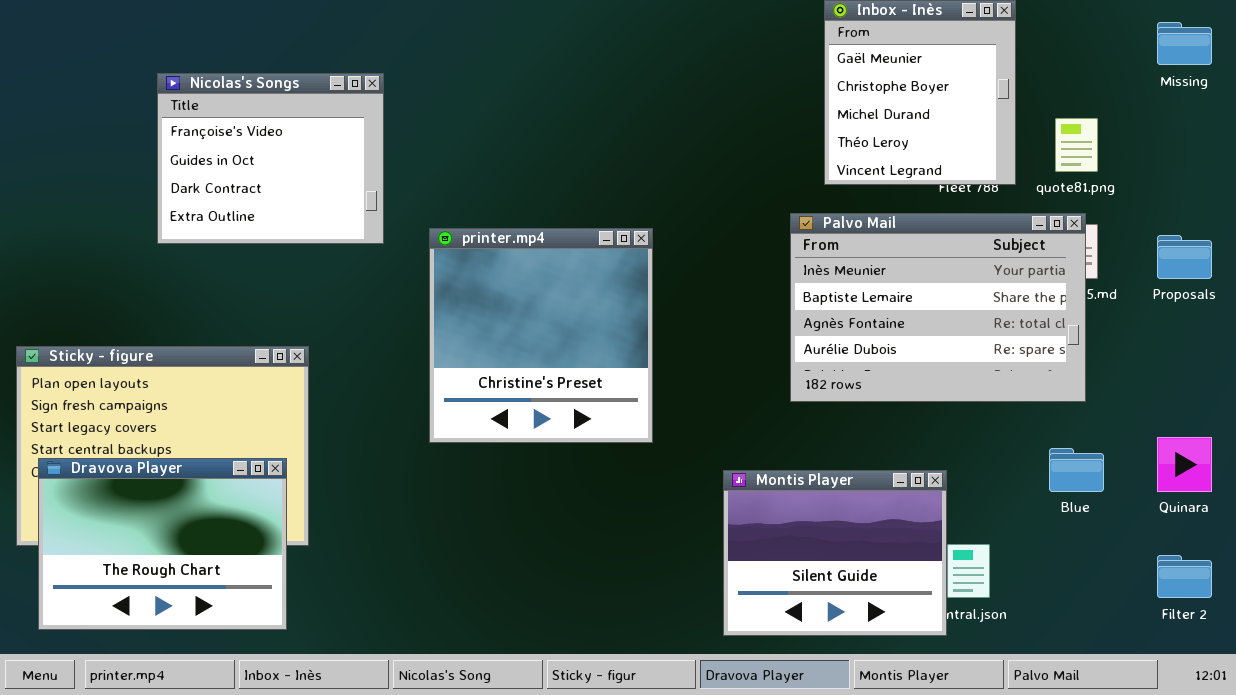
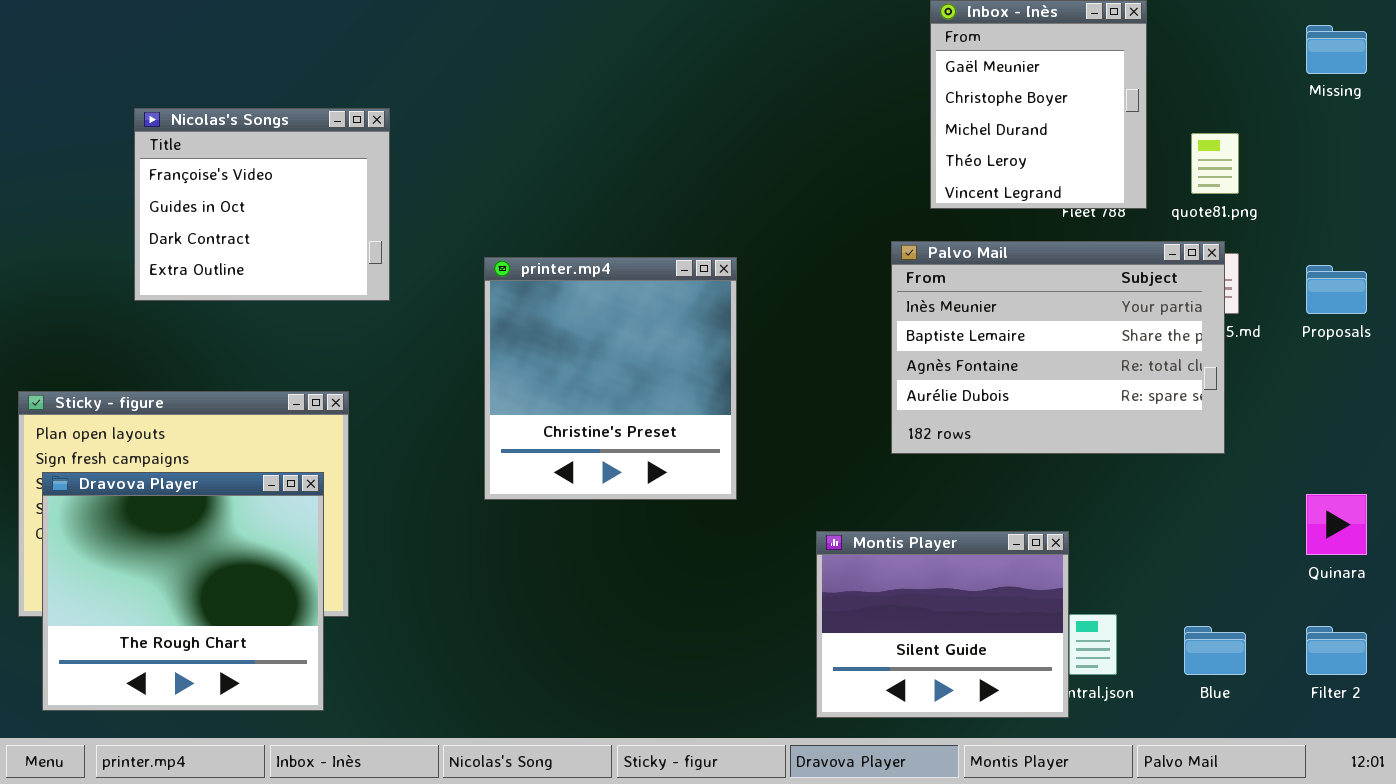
Nicolas's Songs: [157,73,384,244] -> [134,108,390,301], moved
Blue: [1049,448,1104,492] -> [1184,626,1246,675], moved
Dravova Player: [38,458,287,630] -> [42,472,324,711], resized

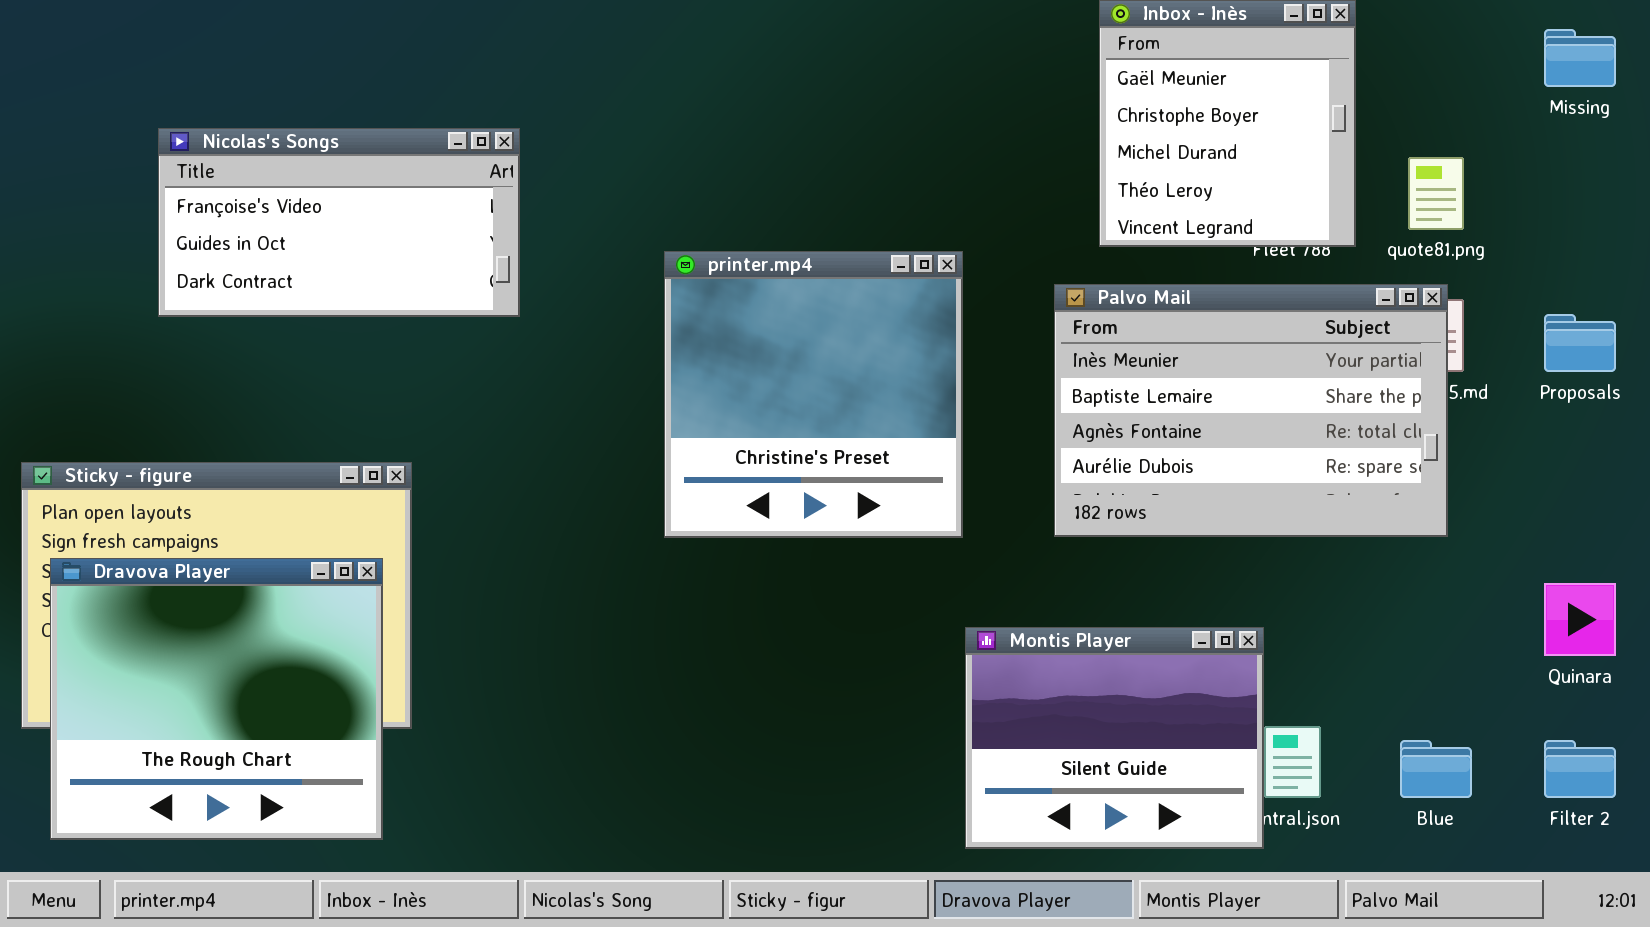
Nicolas's Songs: [134,108,390,301] -> [158,128,520,317], resized
printer.mp4: [484,257,737,500] -> [664,251,963,538], moved

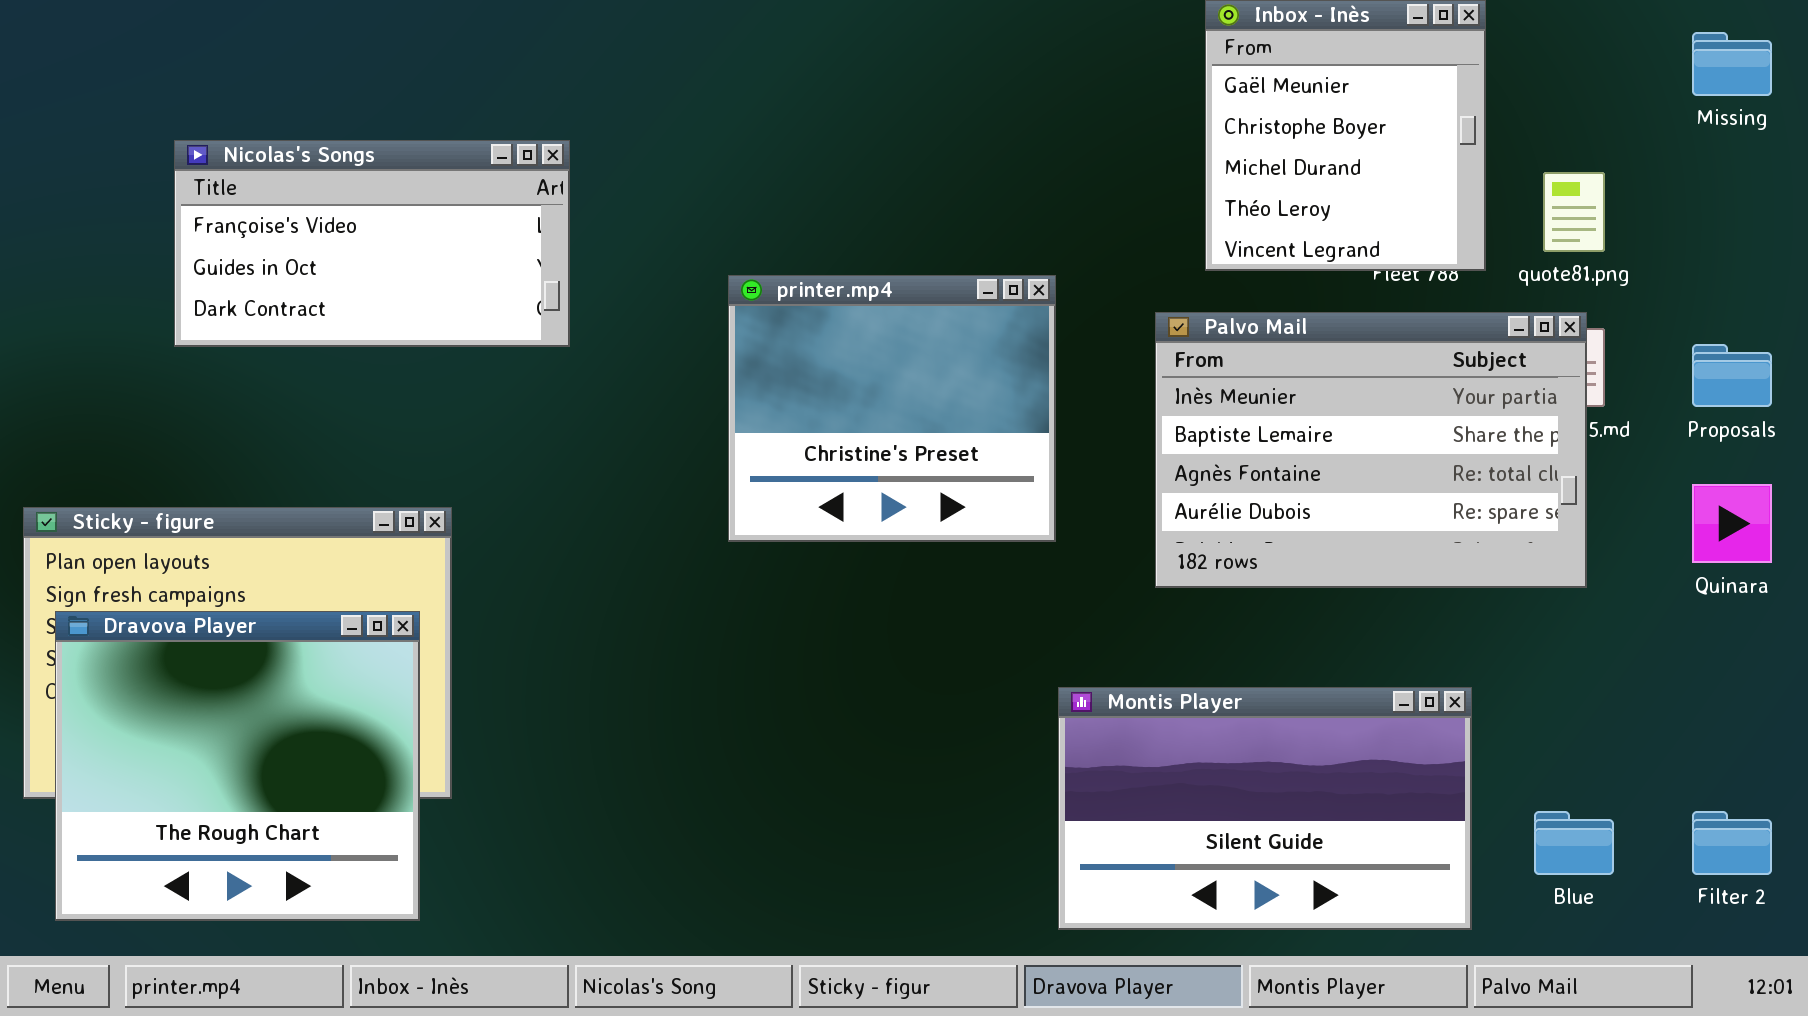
printer.mp4: [664,251,963,538] -> [728,275,1056,542], resized
Quinara: [1544,583,1616,656] -> [1692,484,1772,563], moved
Montis Player: [965,627,1264,849] -> [1058,687,1472,930], resized

